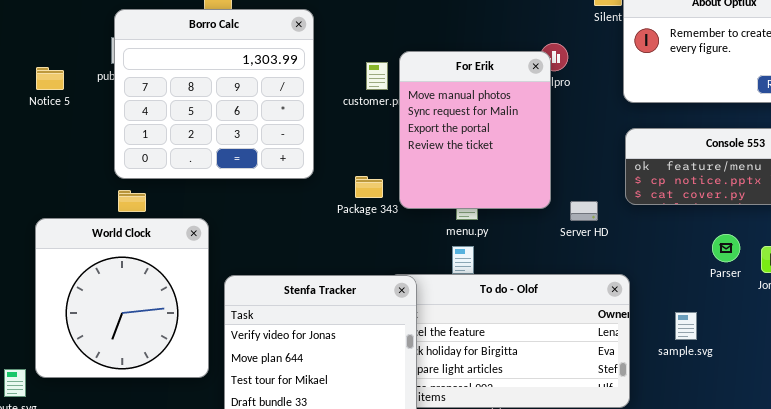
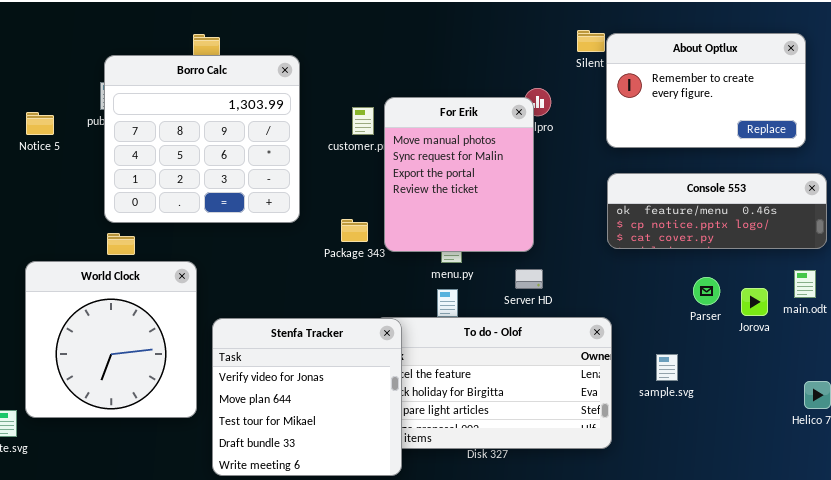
Server HD: [570,201,598,221] -> [515,269,543,289], moved

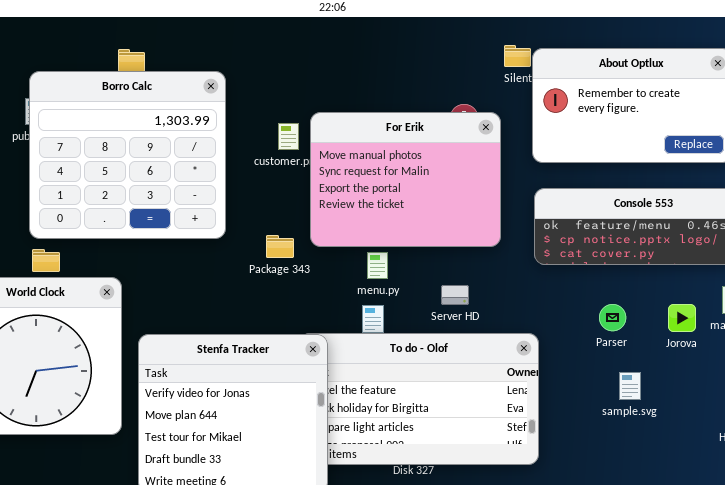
For Erik: [384,97,534,252] -> [310,112,501,247], resized
Parser: [693,277,720,305] -> [599,304,626,331], moved
sample.svg: [656,354,678,381] -> [619,372,641,400], moved

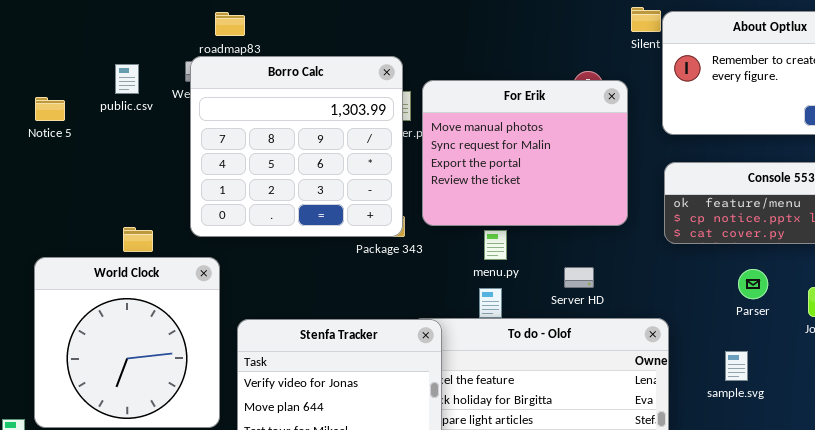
Borro Calc: [29,71,226,239] -> [190,56,403,237], moved
Parser: [599,304,626,331] -> [738,269,768,299], moved
sample.svg: [619,372,641,400] -> [725,351,748,381], moved

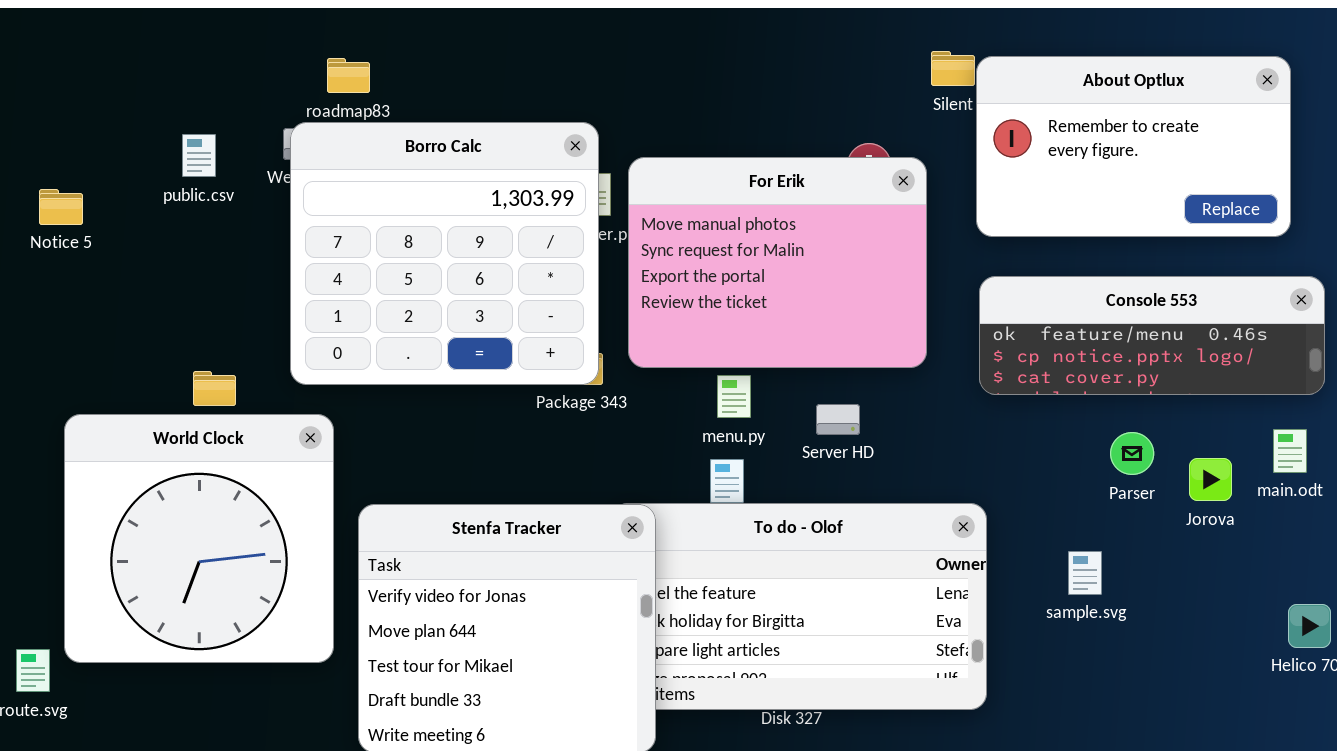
Notice 5: [35,97,65,121] -> [39,189,83,225], moved
Server HD: [564,267,594,288] -> [816,404,860,435], moved
Parser: [738,269,768,299] -> [1110,432,1154,475], moved

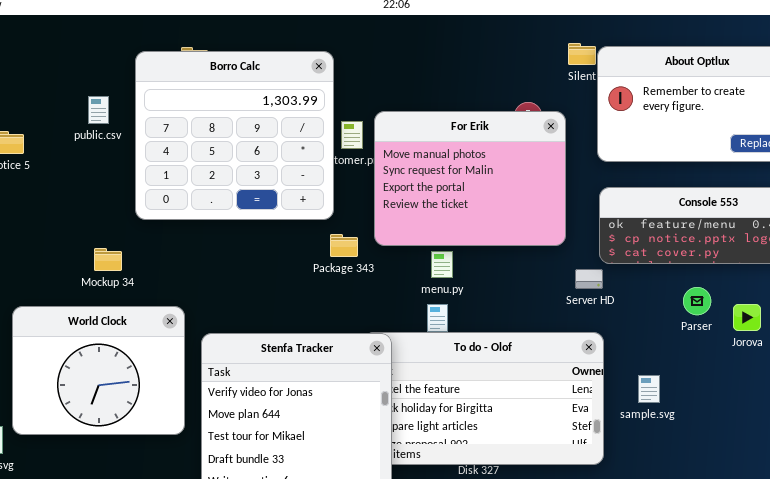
Borro Calc: [290,122,599,385] -> [135,51,334,220], moved
Server HD: [816,404,860,435] -> [575,269,603,289], moved
World Clock: [64,414,334,663] -> [12,306,185,435], resized
sample.svg: [1068,551,1102,595] -> [638,375,660,403], moved

